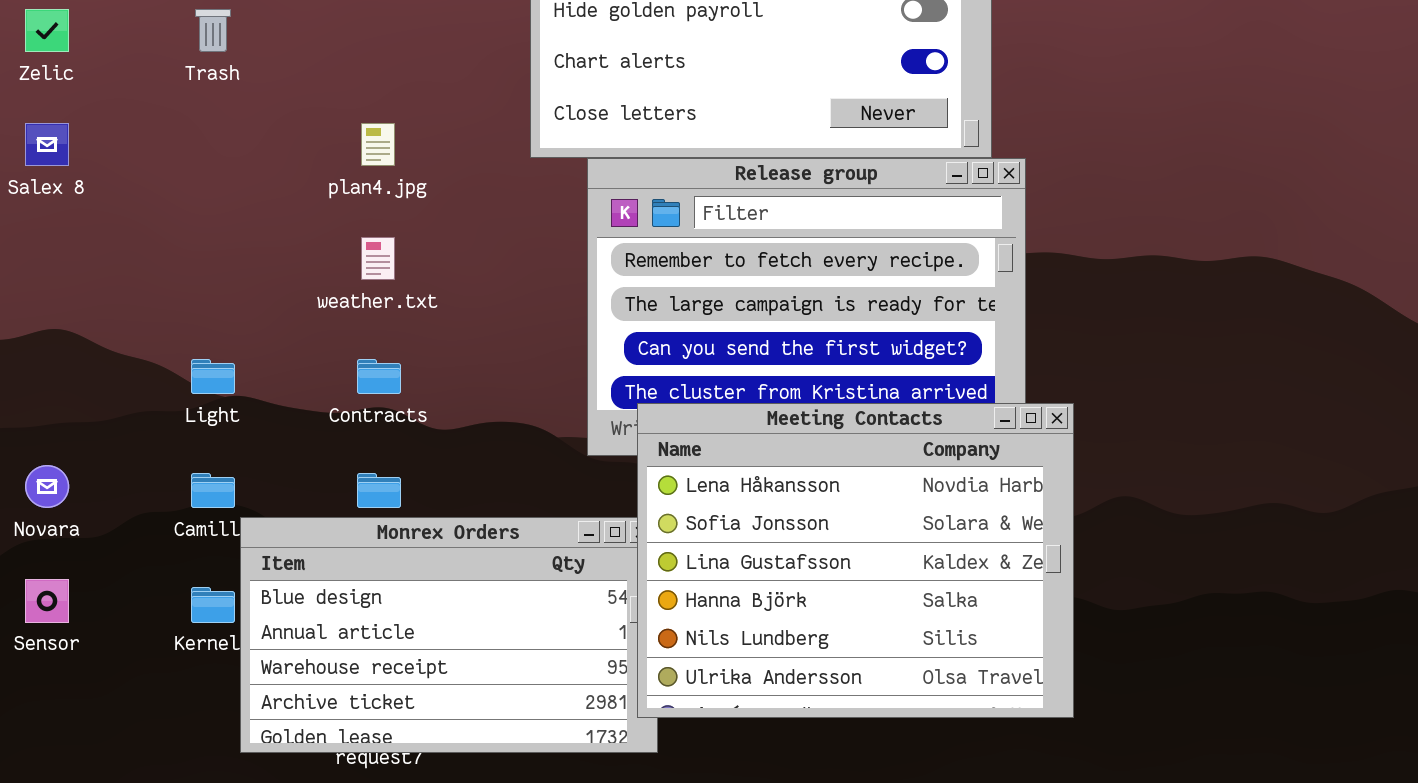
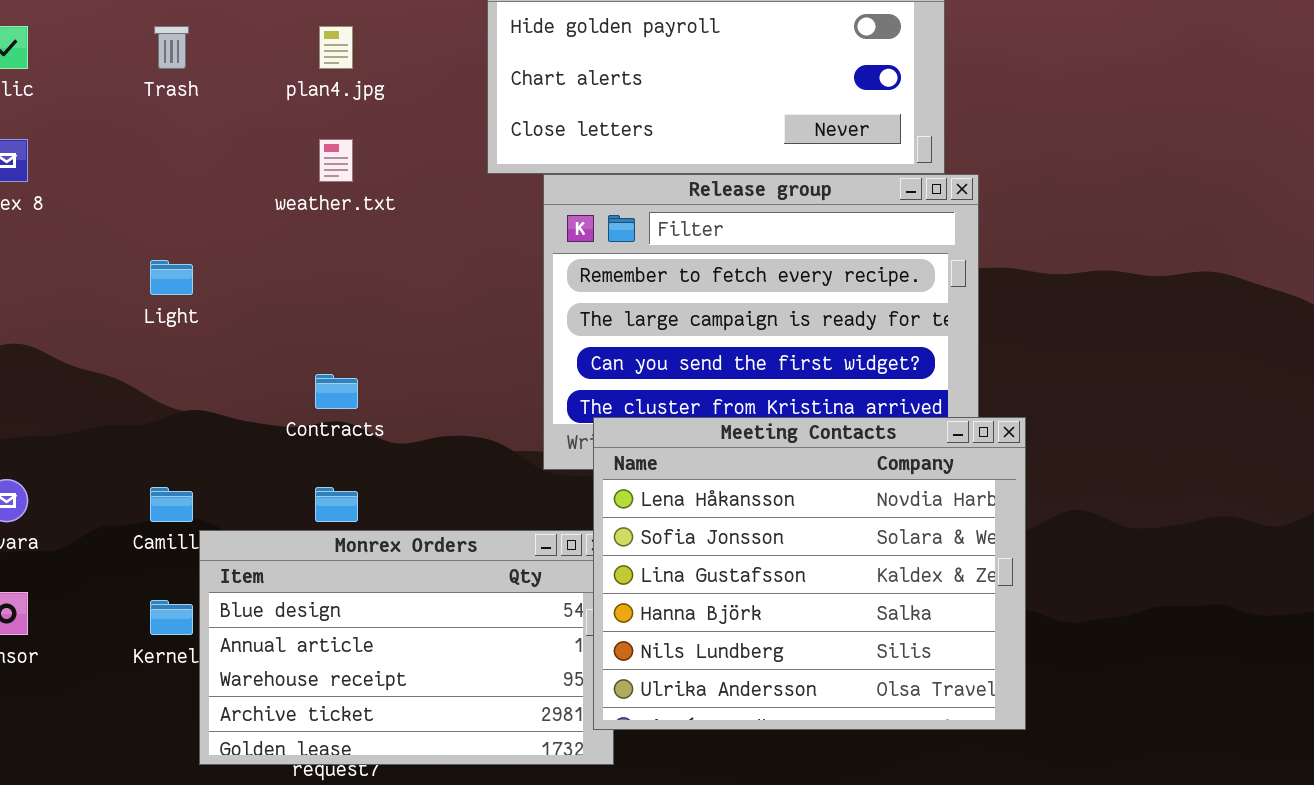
plan4.jpg: [361,123,395,166] -> [319,26,353,69], moved
weather.txt: [361,237,395,280] -> [319,139,353,182], moved
Light: [191,359,235,394] -> [150,260,193,295], moved

